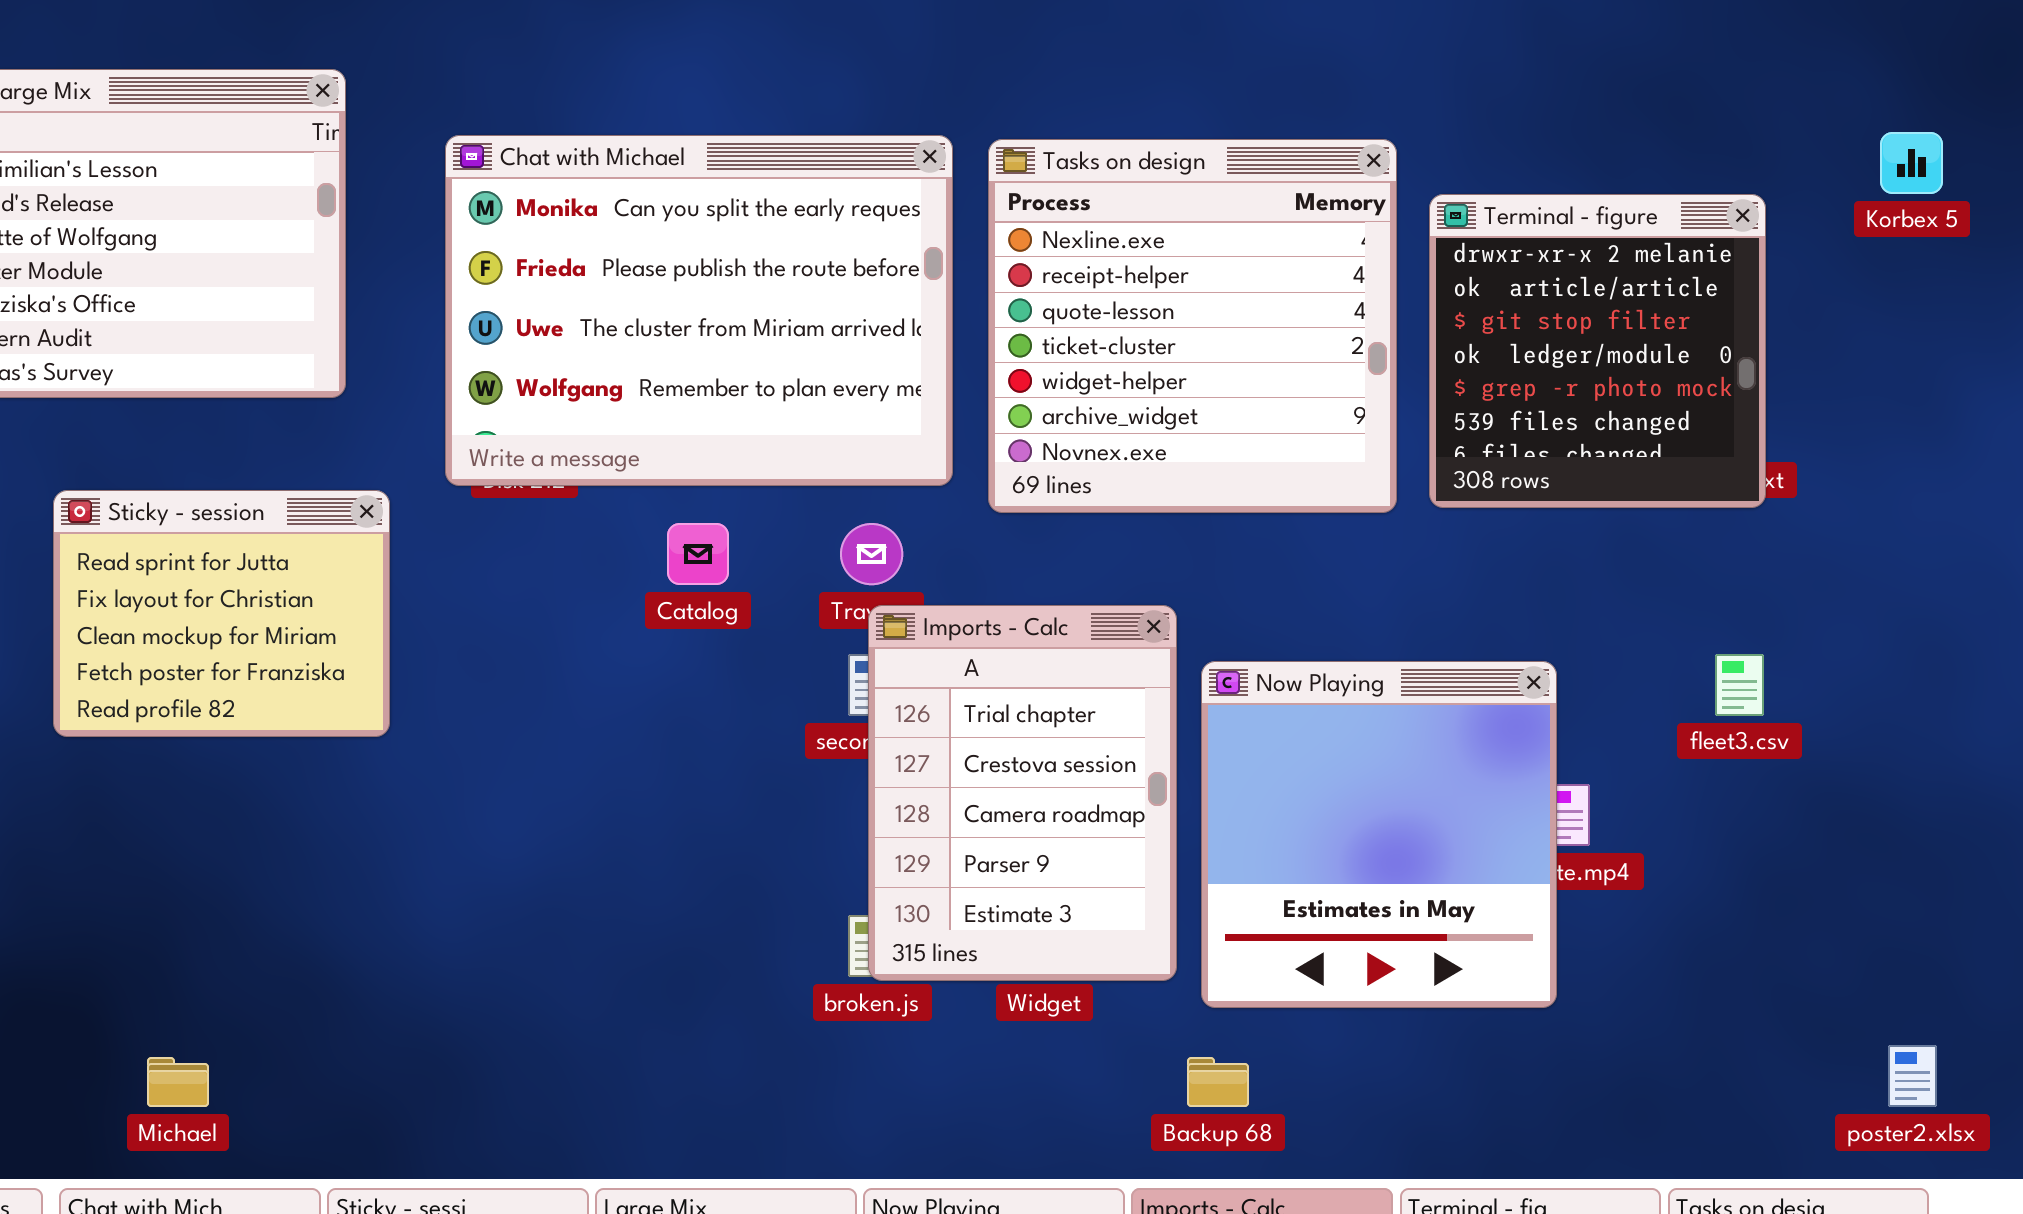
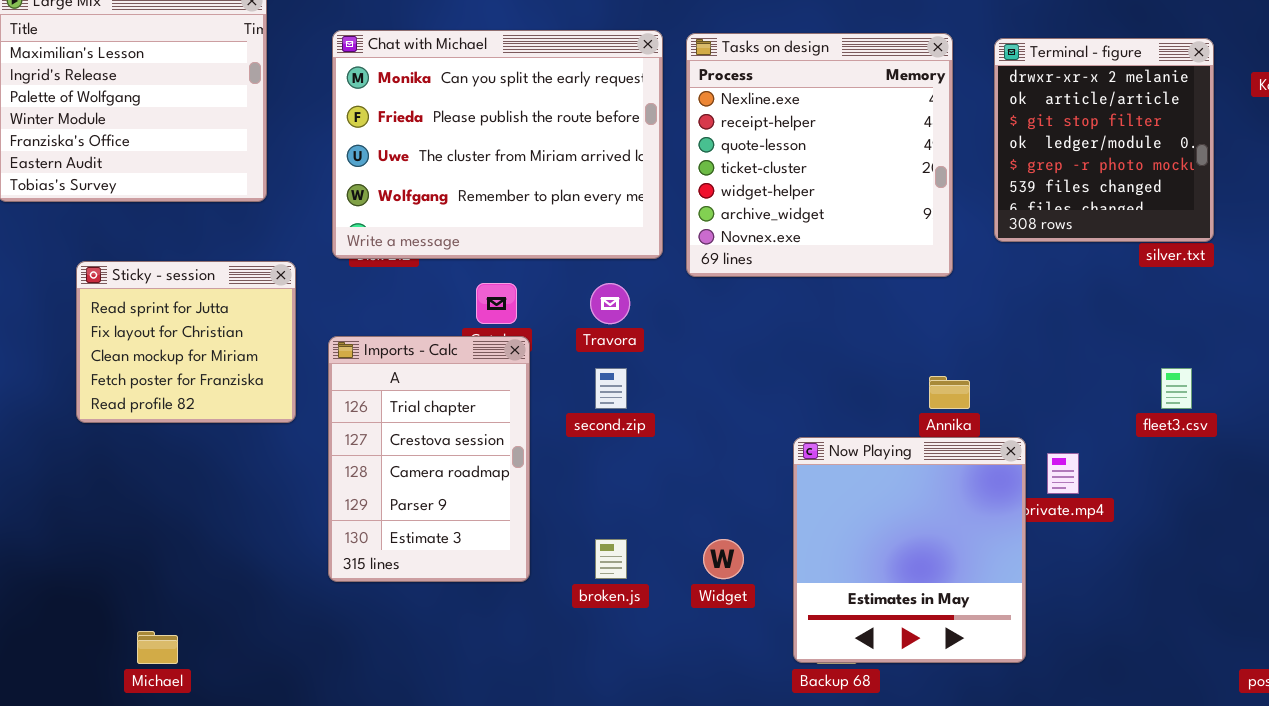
Terminal - figure: [1429,194,1766,508] -> [994,38,1214,242], moved
Imports - Calc: [868,605,1177,981] -> [328,336,530,582], moved
Now Playing: [1201,661,1557,1008] -> [793,437,1026,663], moved

